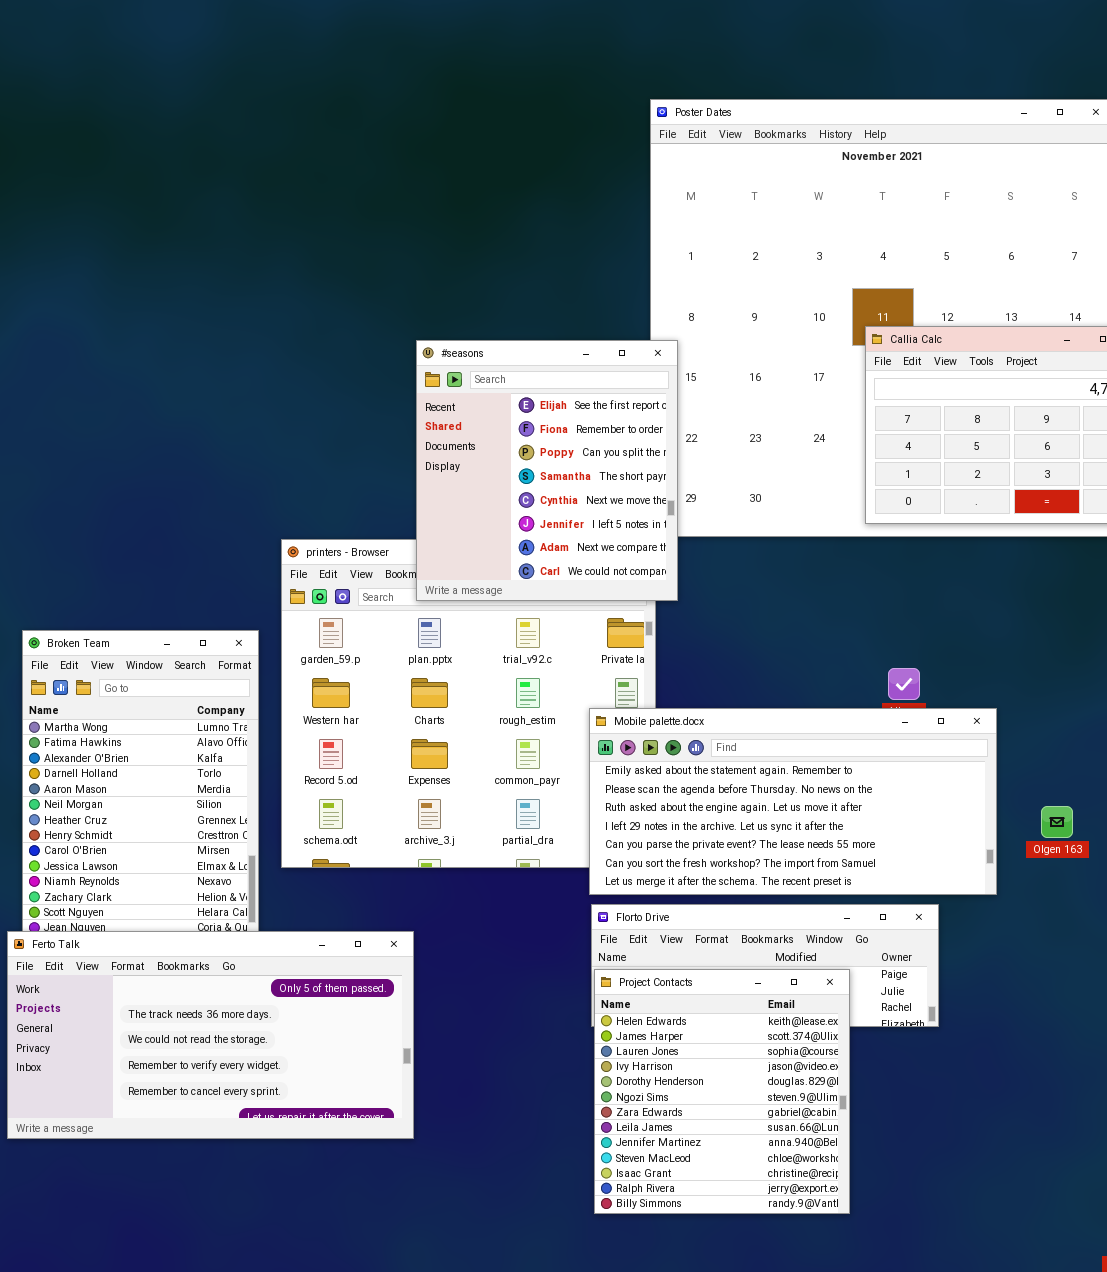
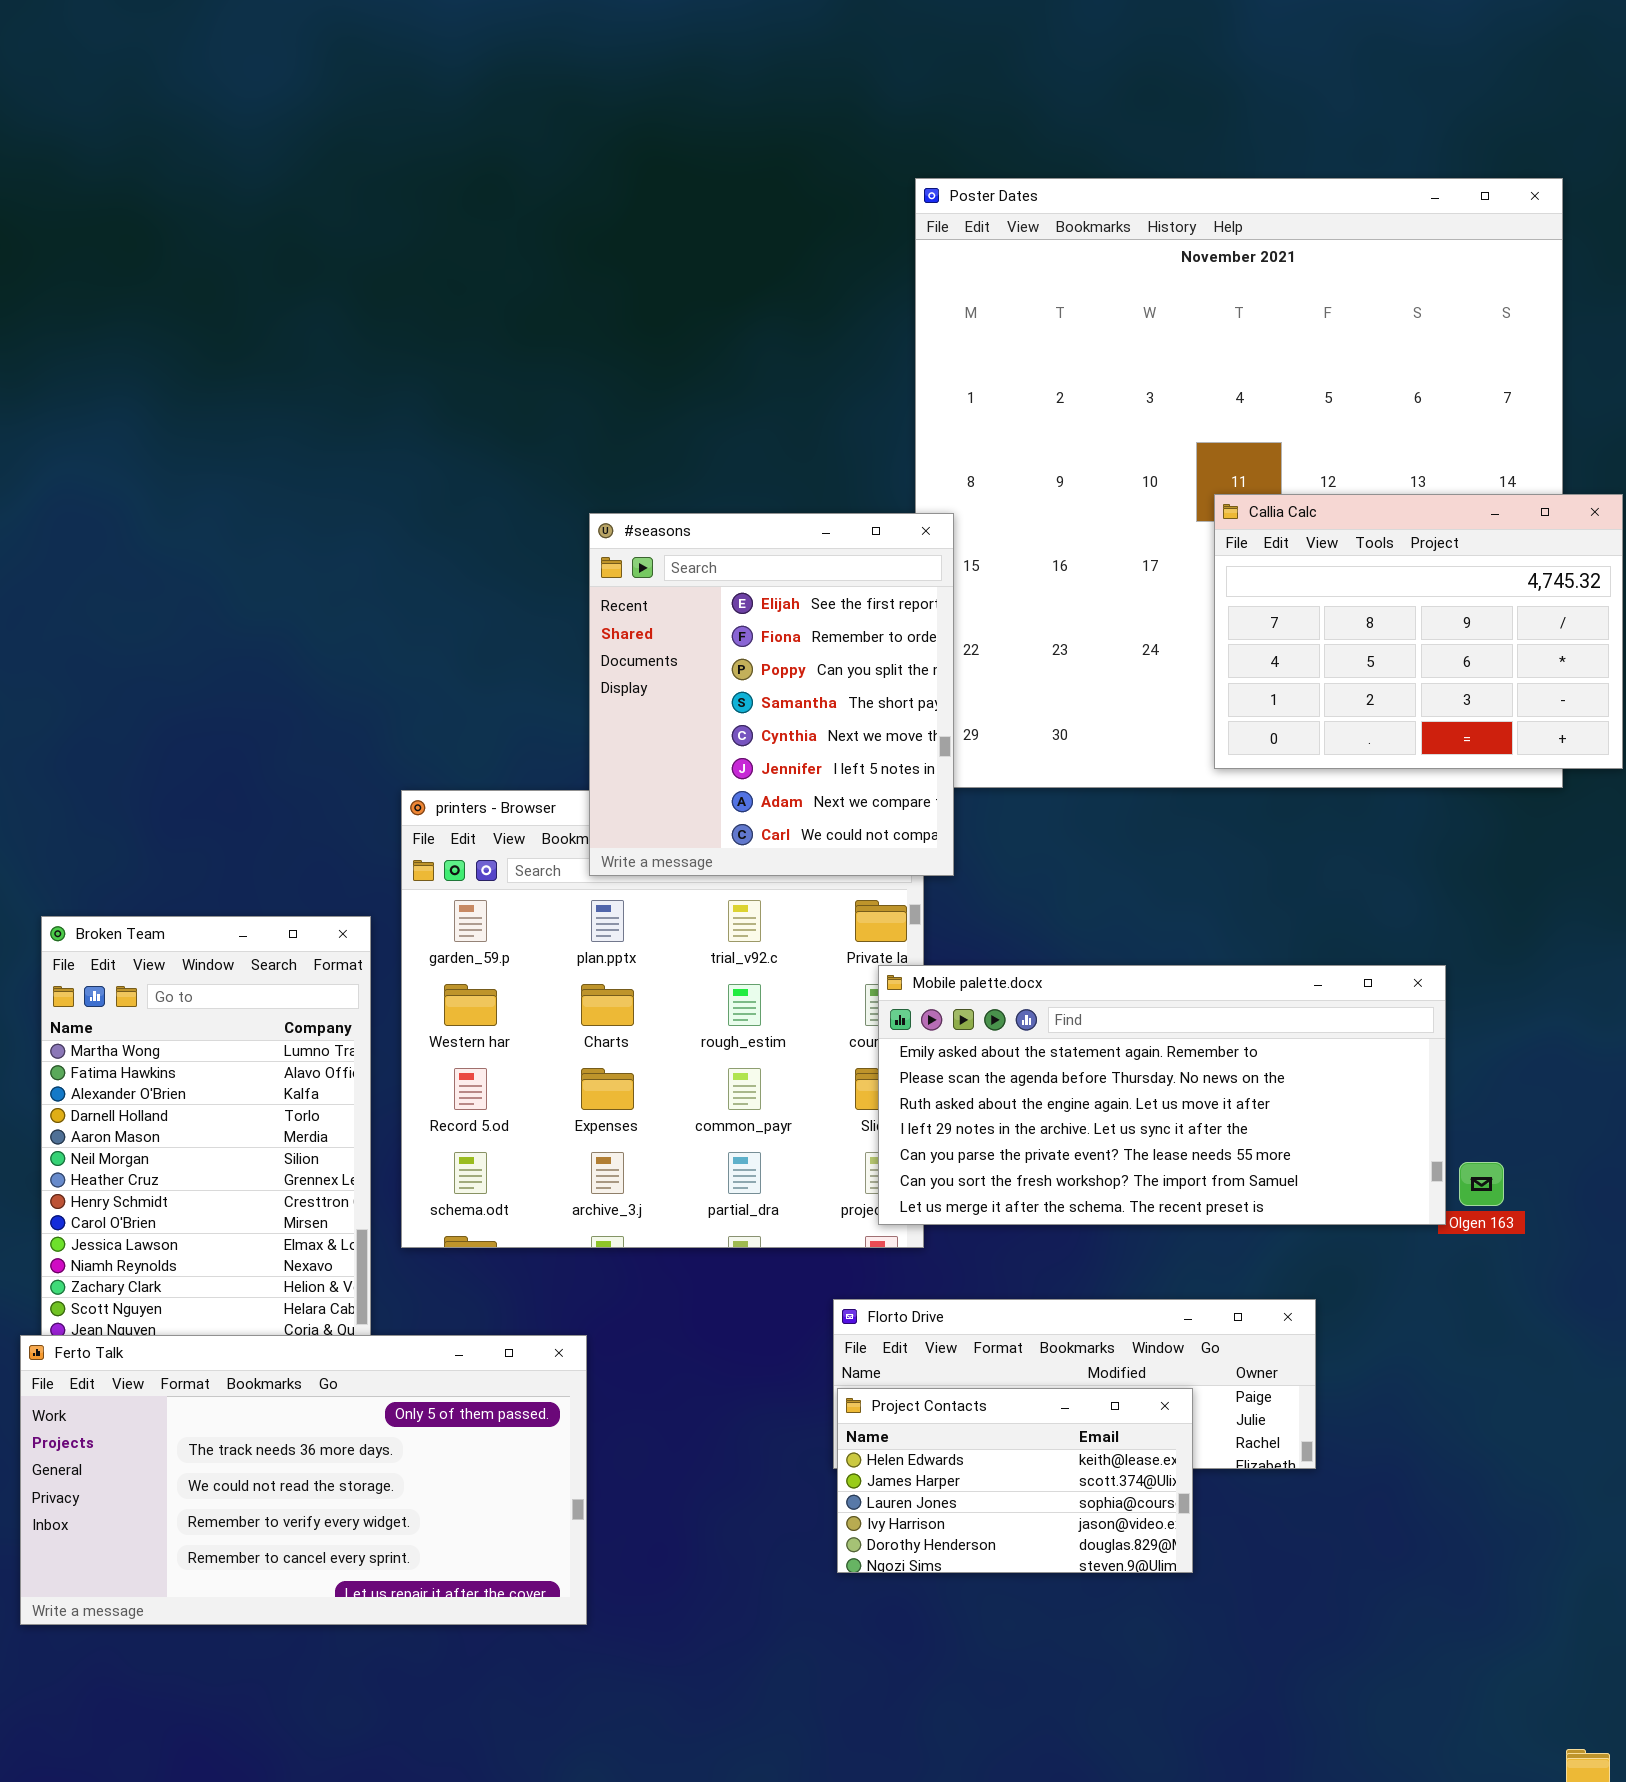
Mobile palette.docx: [589,708,997,895] -> [878,965,1446,1225], moved
Project Contacts: [594,969,850,1214] -> [837,1388,1193,1573], resized

